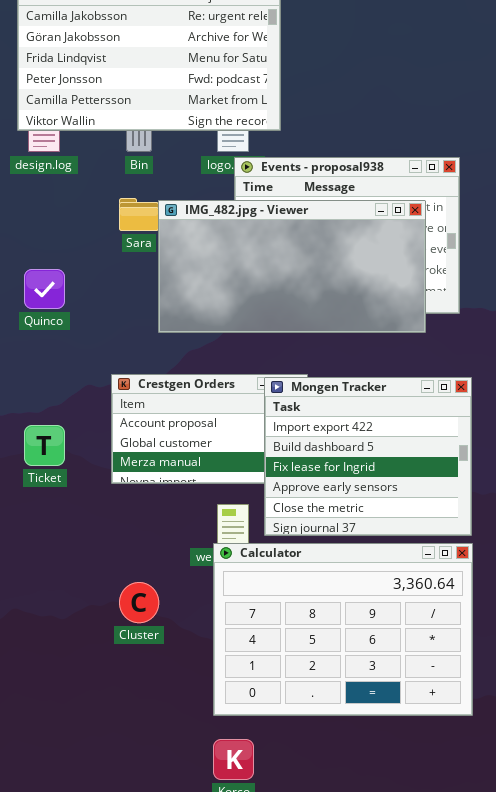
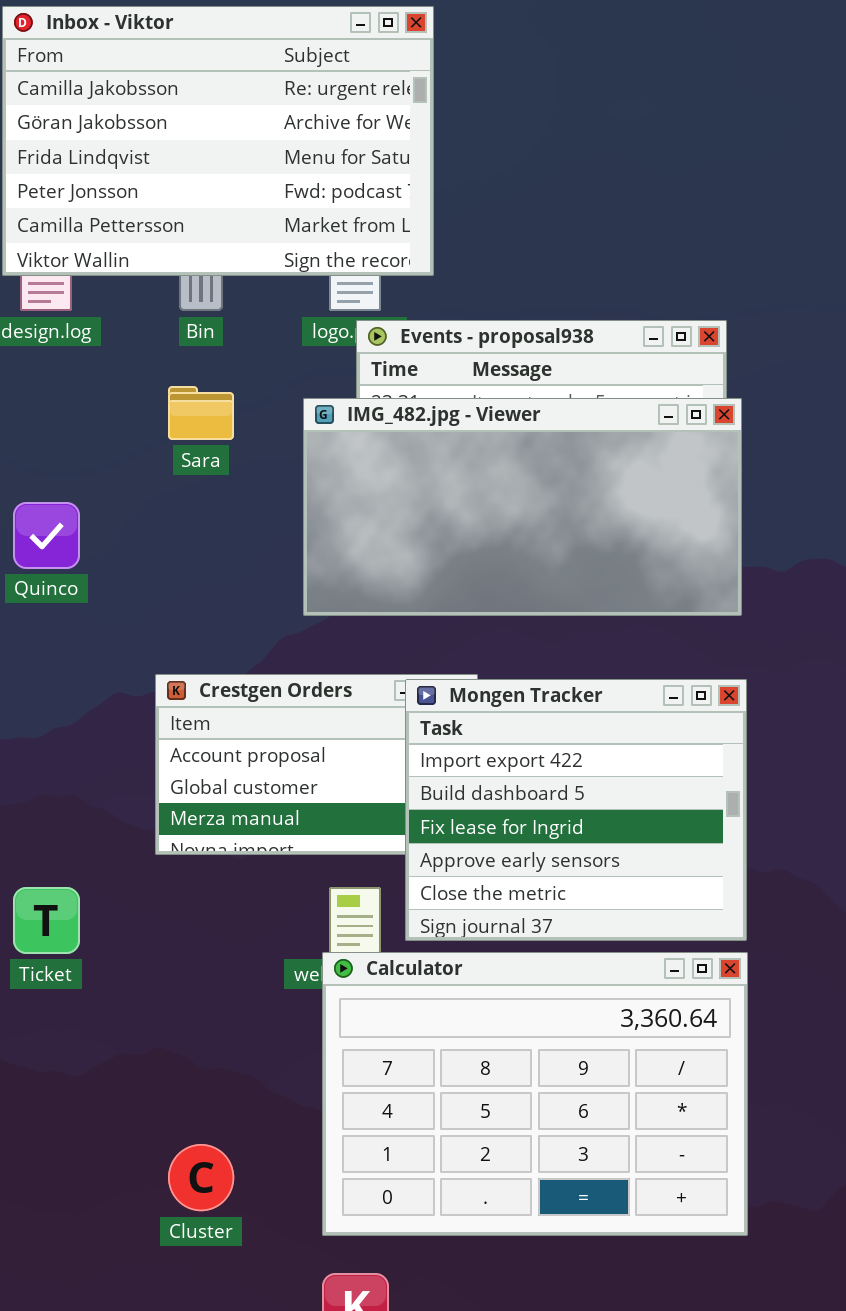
IMG_482.jpg - Viewer: [158,200,426,333] -> [303,398,742,616], moved
Ticket: [24,425,65,466] -> [13,887,80,954], moved
Cluster: [119,582,159,623] -> [168,1144,234,1211], moved

